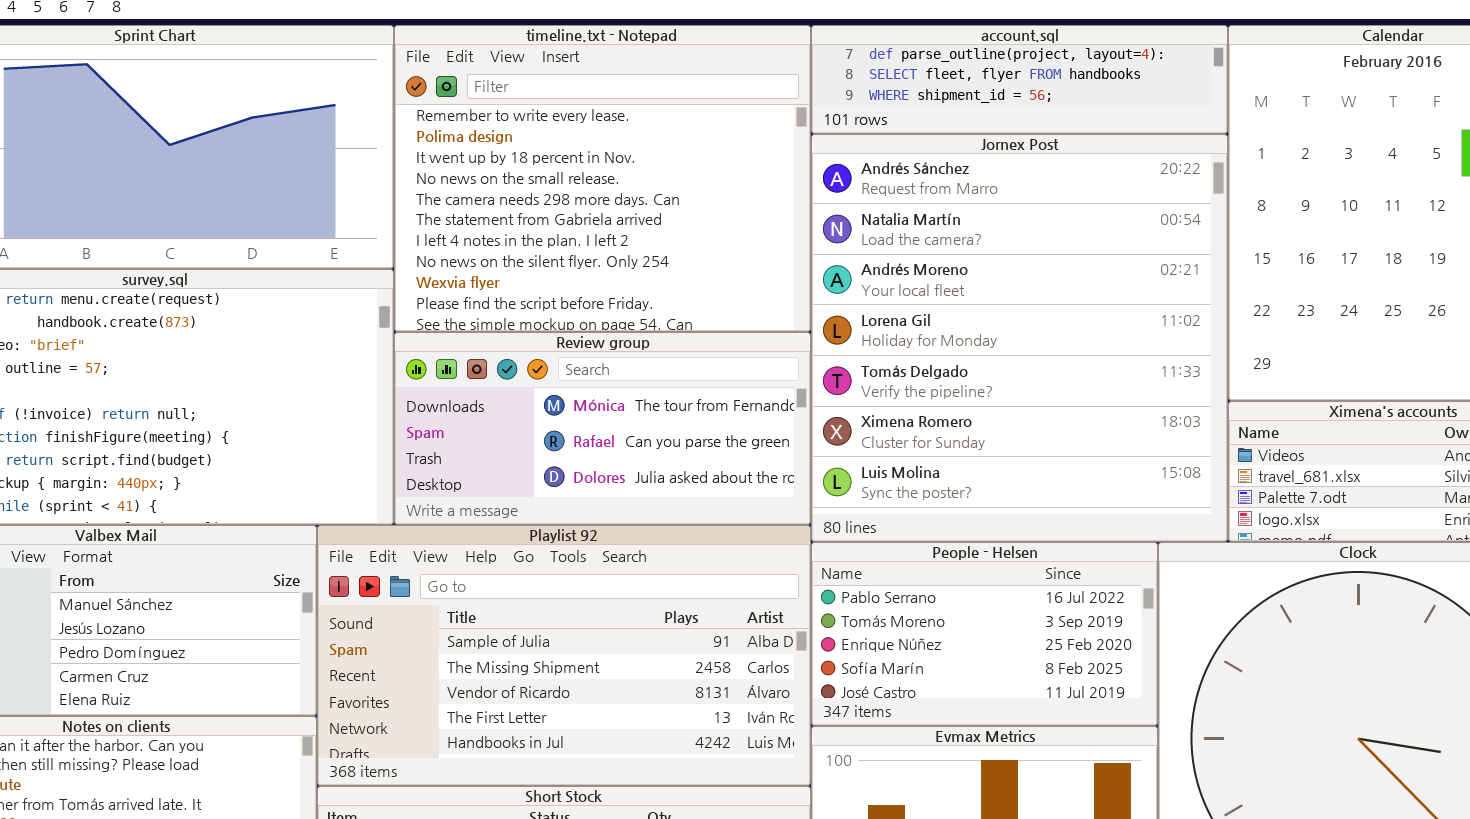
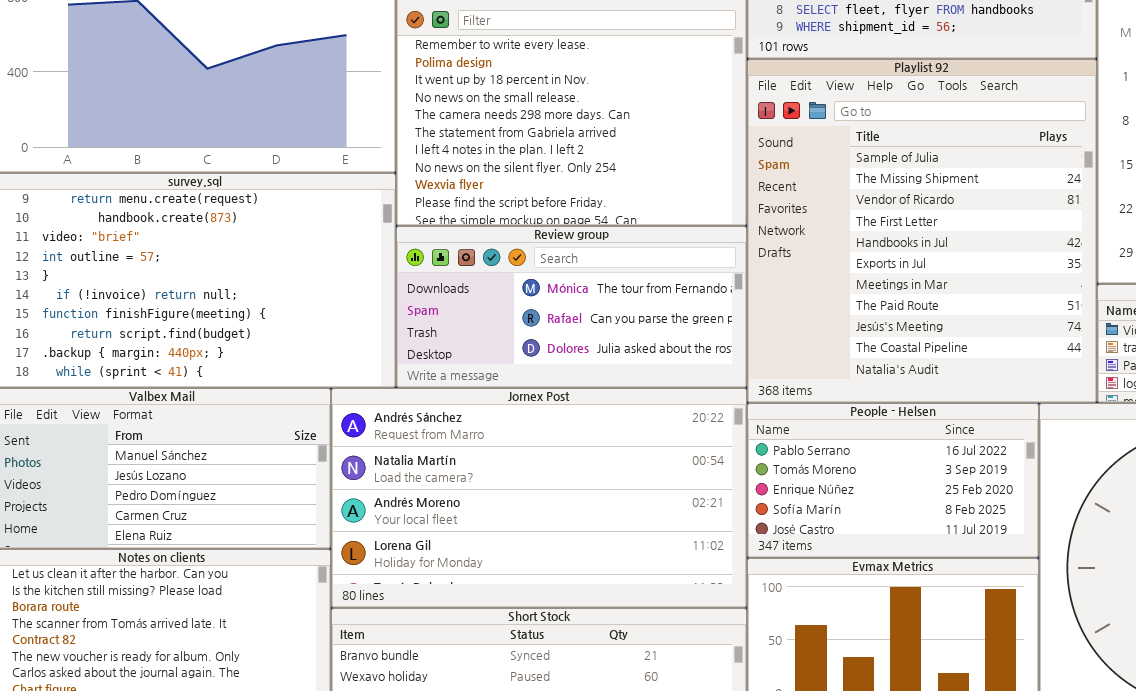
Jornex Post: [811,134,1228,542] -> [331,388,747,608], moved, resized
Playlist 92: [317,525,811,786] -> [747,59,1097,403], moved, resized

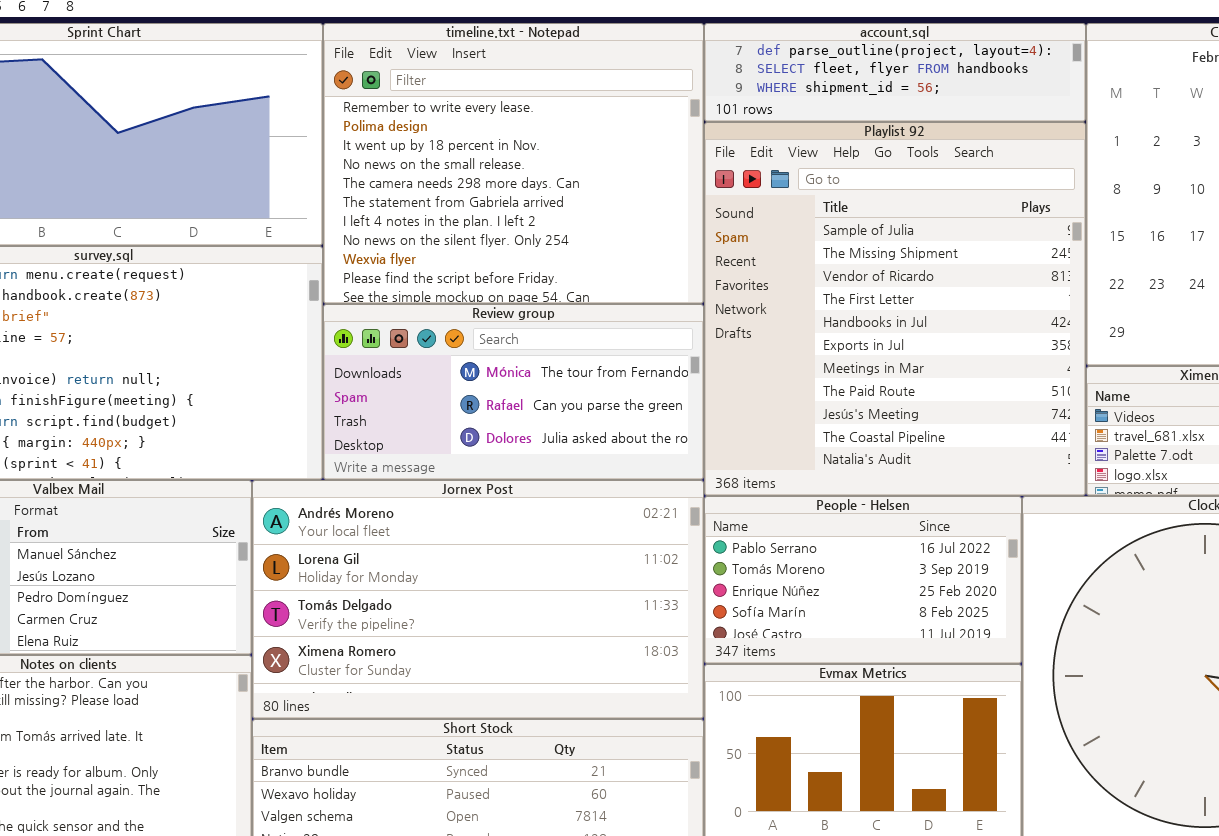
Jornex Post: [331,388,747,608] -> [252,480,704,719], scrolled down 2 rows

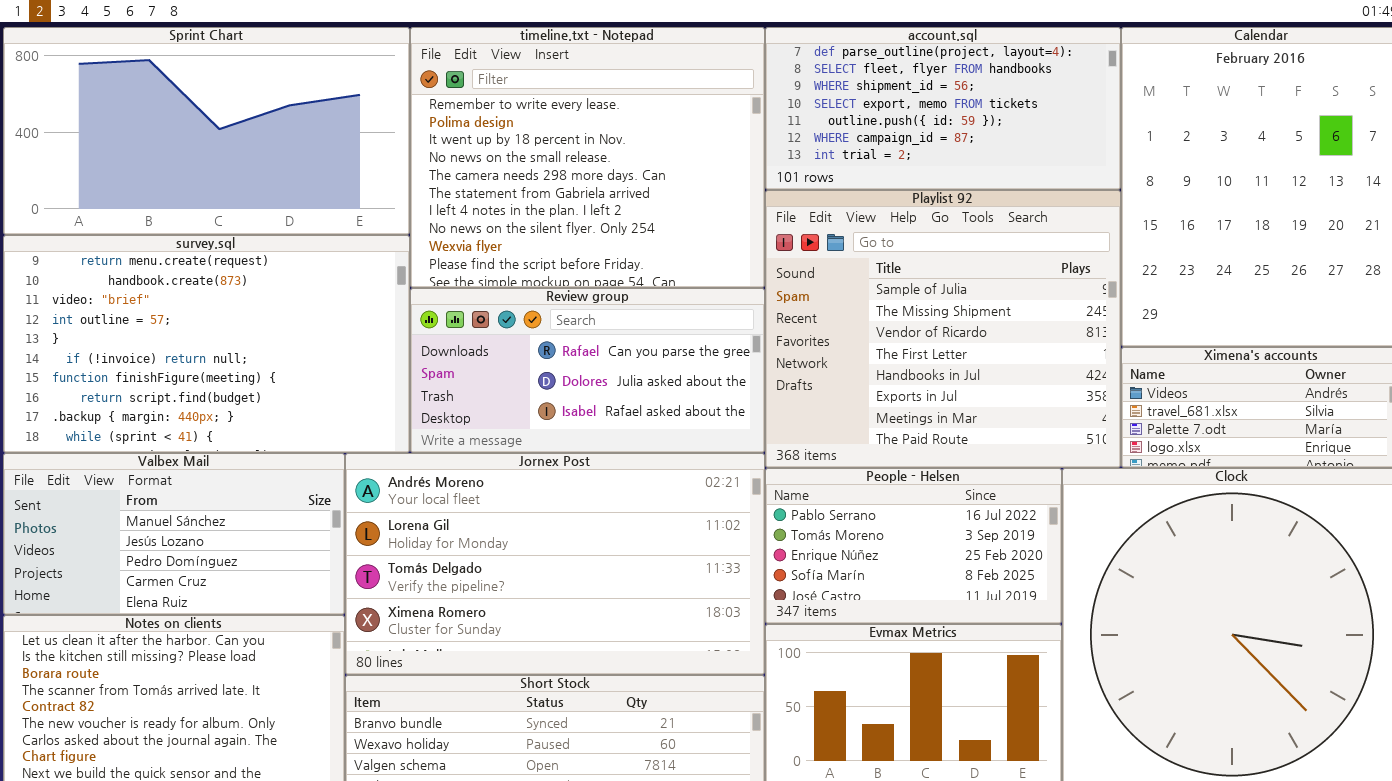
account.sql: [704,23,1086,122] -> [765,27,1121,190], resized
Playlist 92: [704,122,1086,496] -> [765,190,1121,468], resized
Review group: [323,304,704,480] -> [410,288,765,453], scrolled down 1 row

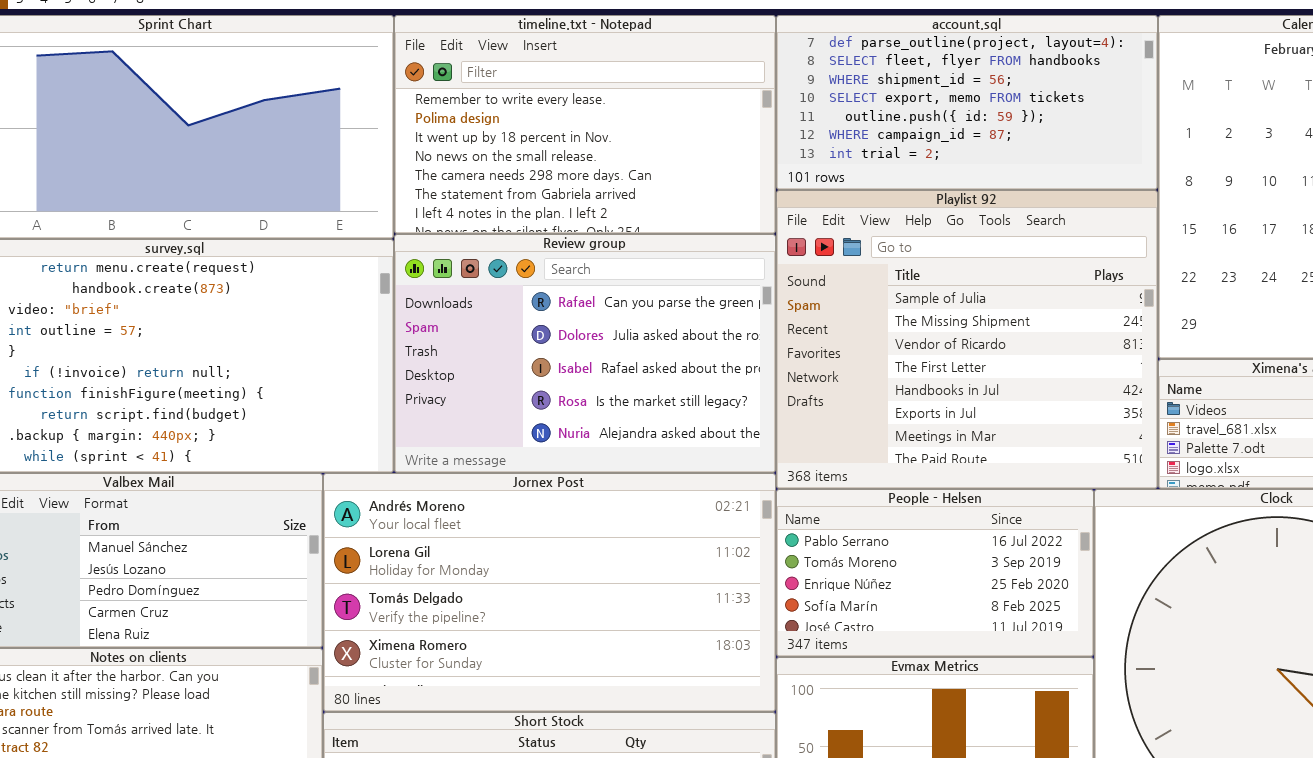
timeline.txt - Notepad: [410,27,765,288] -> [394,15,776,234], resized
Review group: [410,288,765,453] -> [394,234,776,473], resized

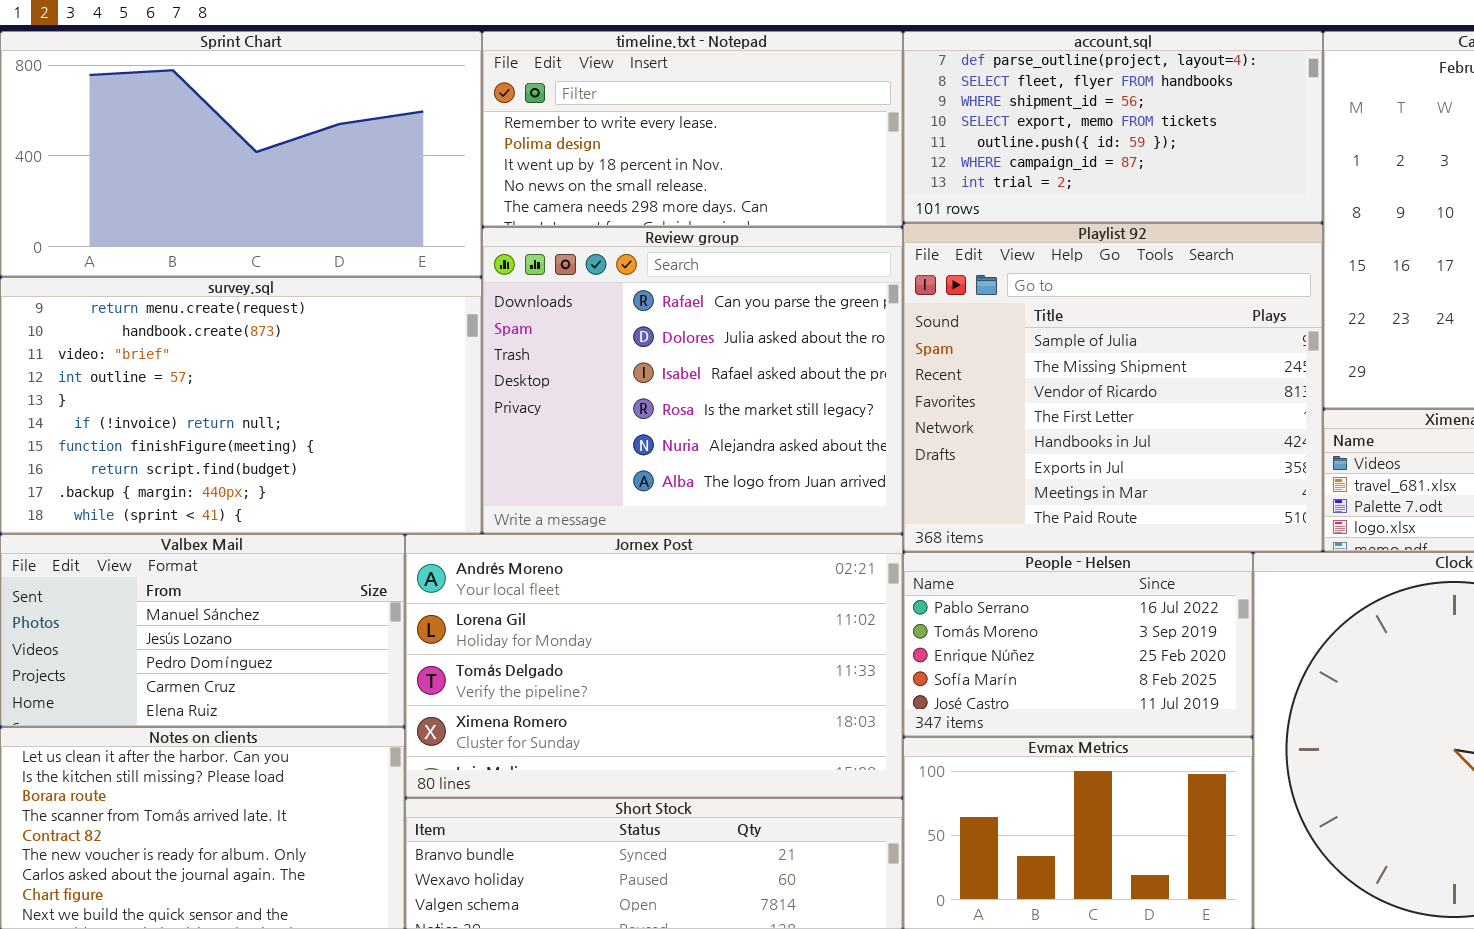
timeline.txt - Notepad: [394,15,776,234] -> [482,31,903,227], resized
Review group: [394,234,776,473] -> [482,227,903,534], resized

